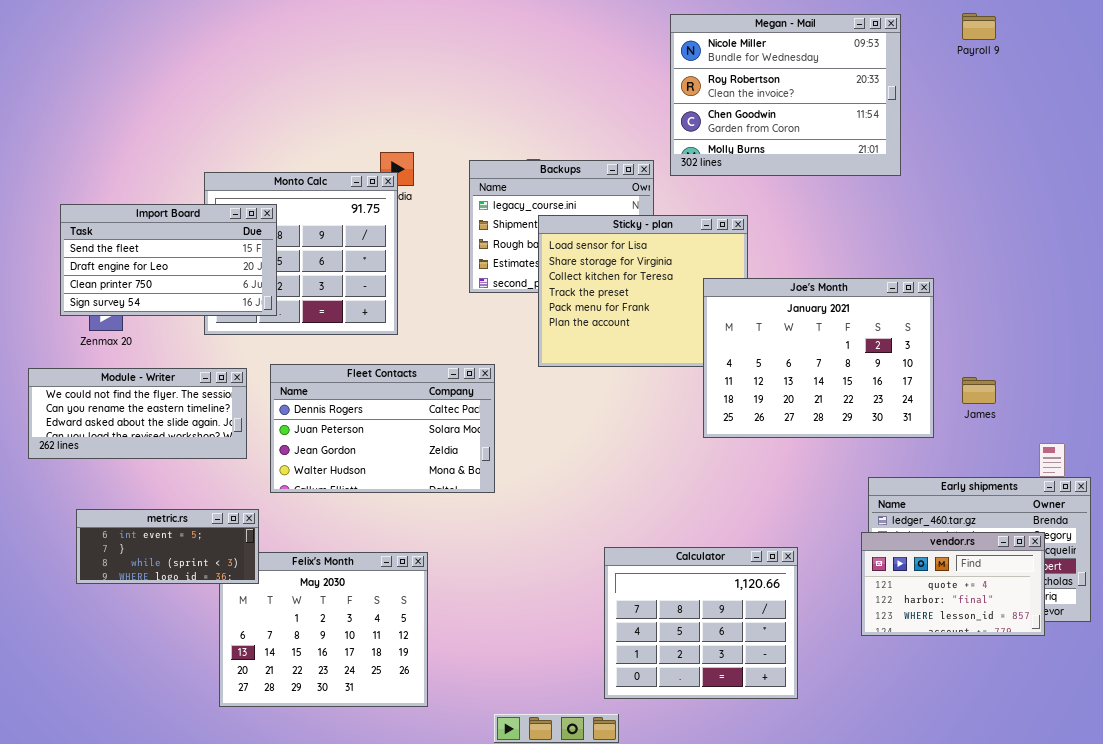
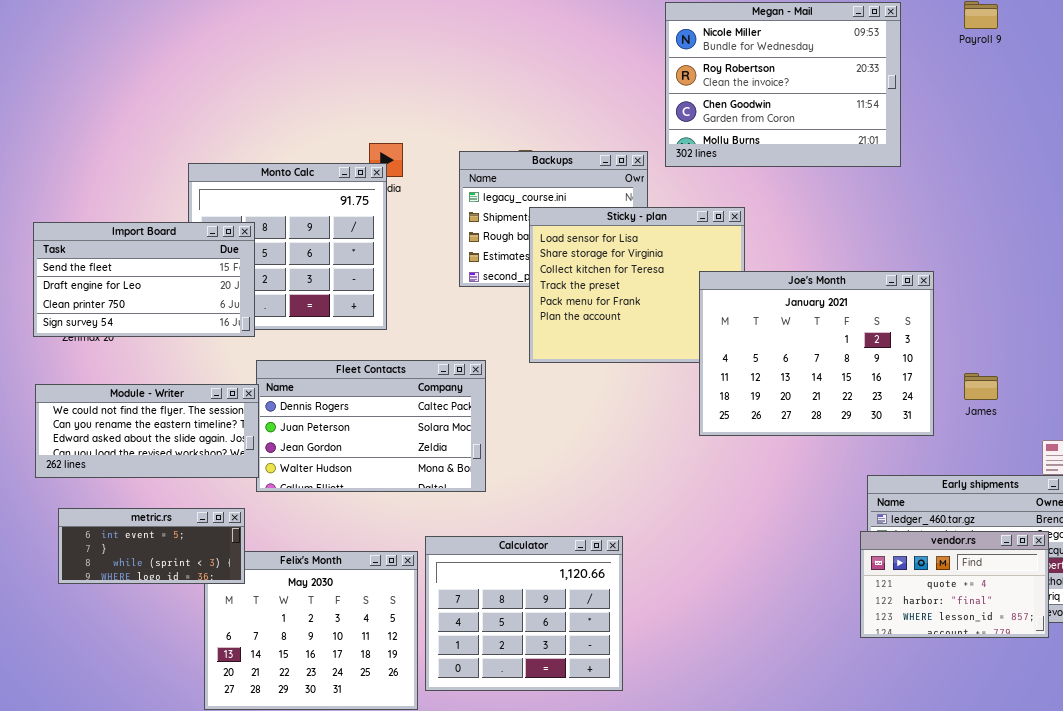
Import Board: [60,204,277,316] -> [33,222,255,337], moved
Module - Writer: [28,368,247,459] -> [35,384,259,478], moved
Calculator: [604,547,798,699] -> [425,536,623,691], moved

